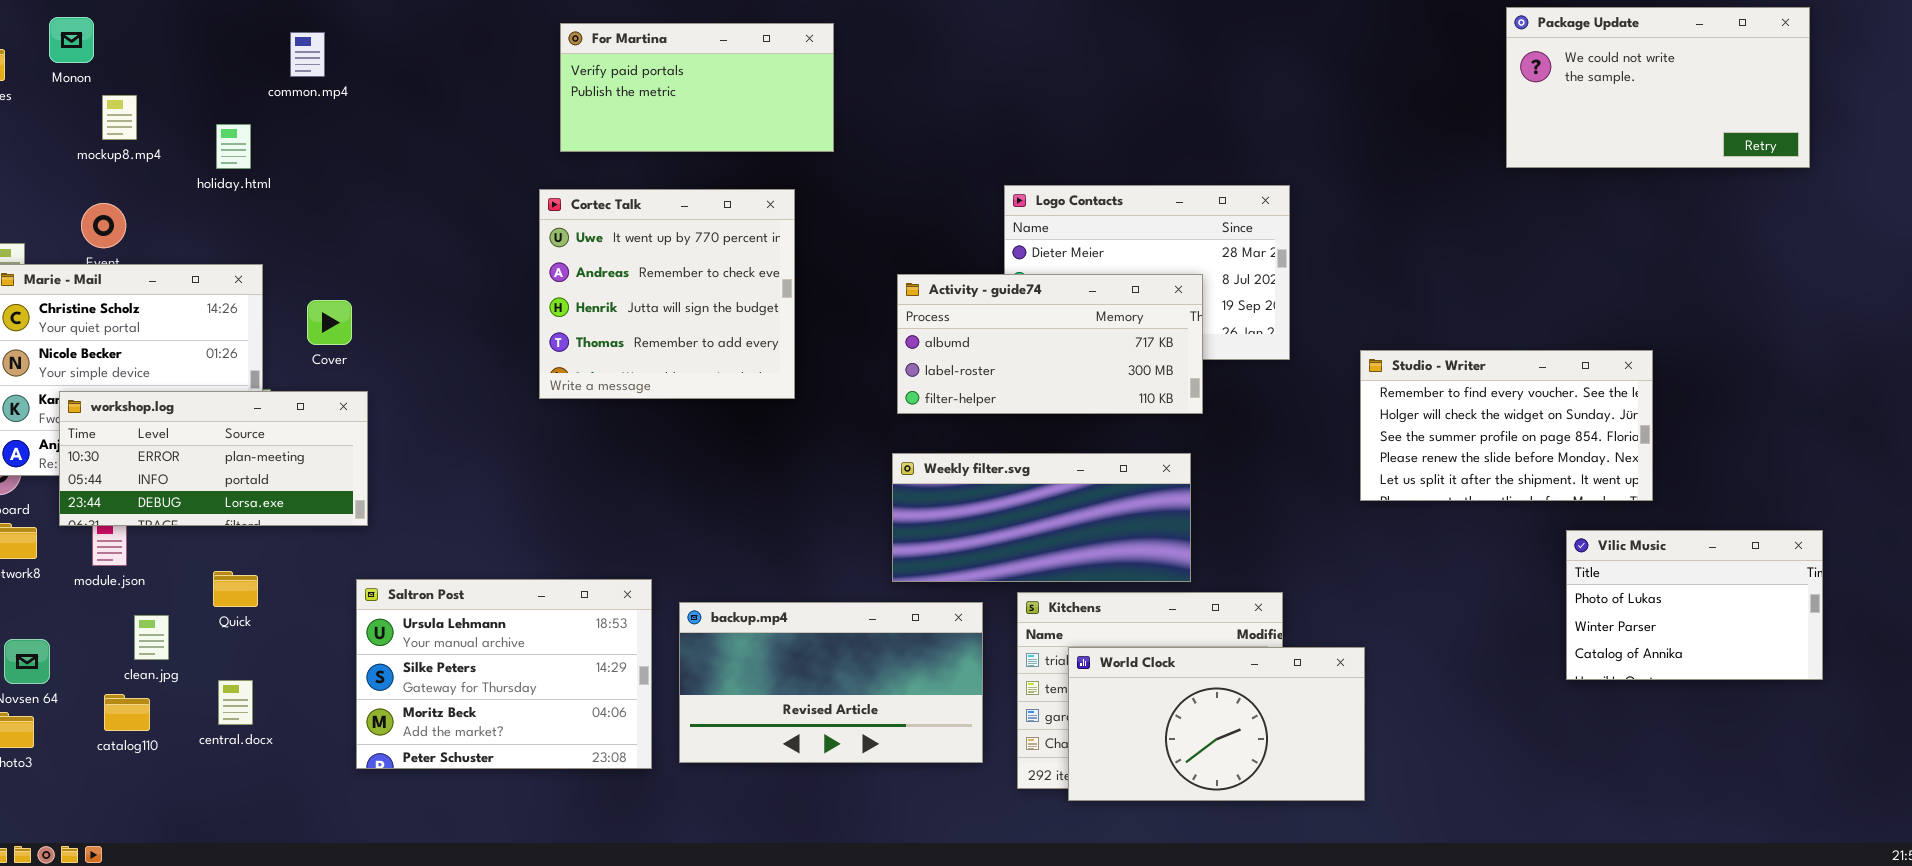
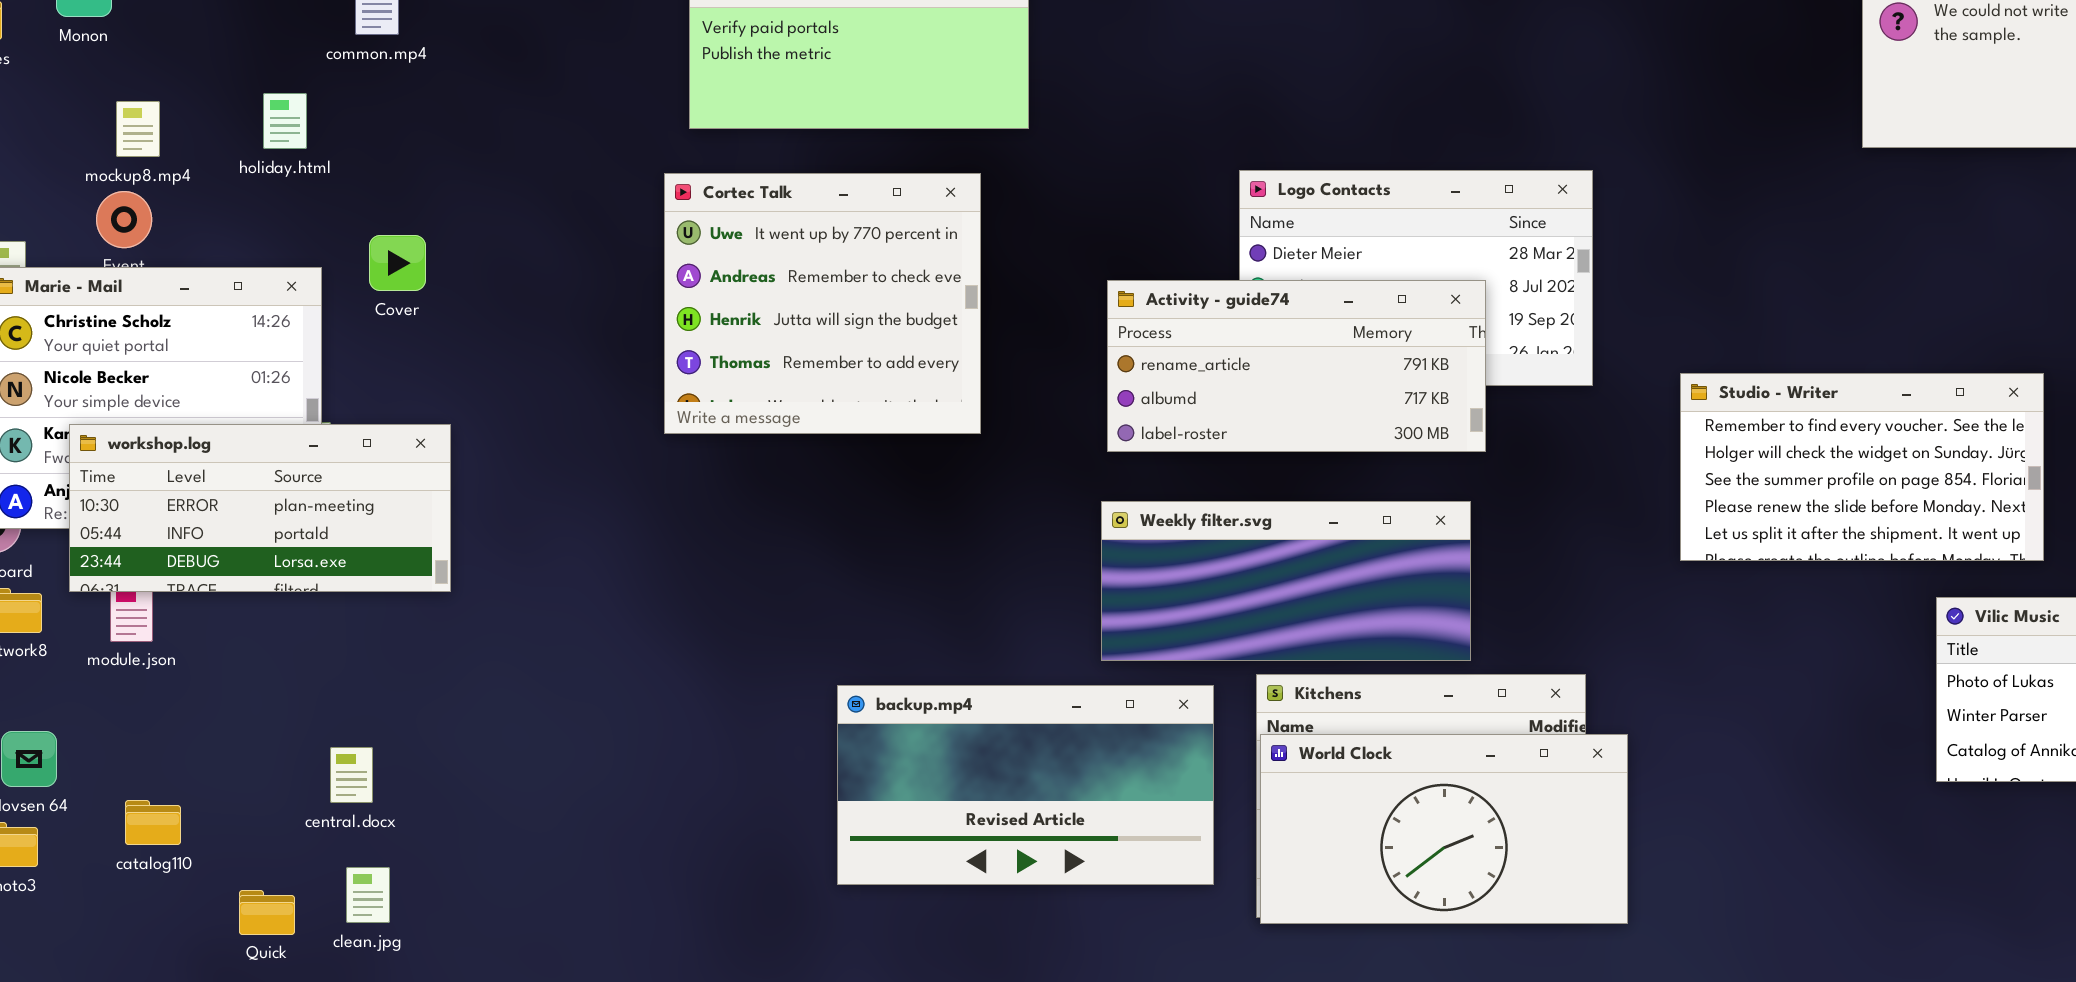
mockup8.mp4: [102,95,137,140] -> [116,101,160,157], moved
Activity - guide74: [897,274,1203,414] -> [1107,280,1486,452], scrolled up 1 row
Cover: [307,300,352,345] -> [369,235,426,291], moved
Quick: [213,571,258,607] -> [239,890,295,935], moved
Saltron Post: [356,579,652,769] -> none, closed
clean.jpg: [134,615,169,660] -> [346,867,390,923], moved
World Clock: [1068,647,1365,801] -> [1260,734,1628,924], moved
central.docx: [218,680,253,725] -> [330,747,373,803], moved

